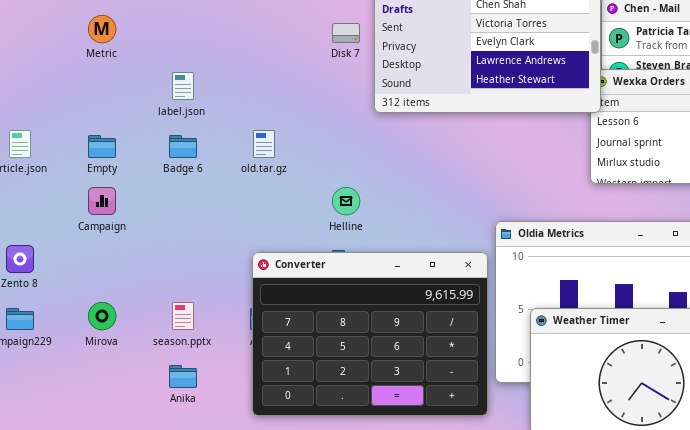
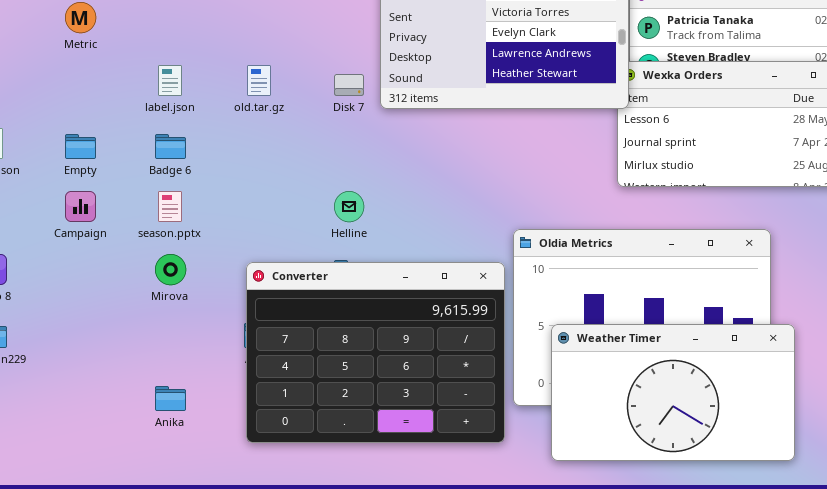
Disk 7: [332,23,360,43] -> [334,74,364,96], moved
old.tar.gz: [253,130,275,158] -> [247,65,271,96], moved
Mirova: [88,302,116,330] -> [155,254,186,285], moved
season.pptx: [172,302,194,330] -> [158,191,182,222], moved

